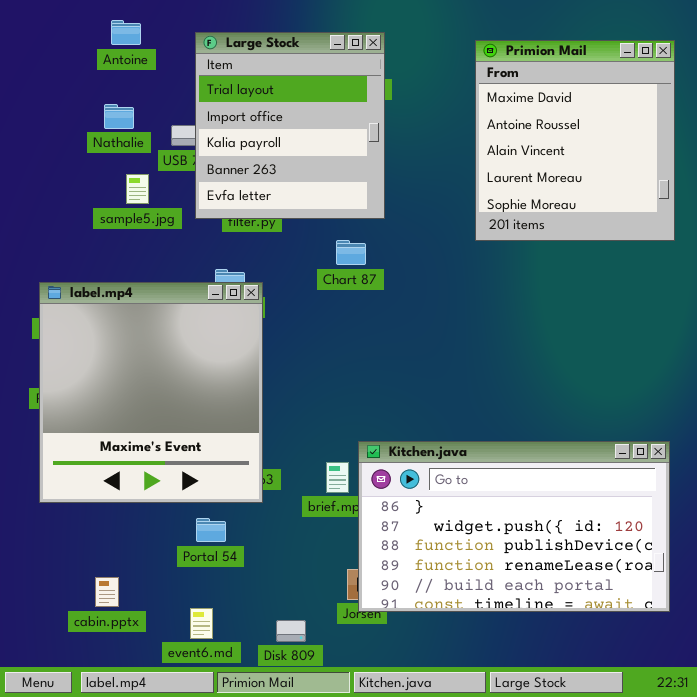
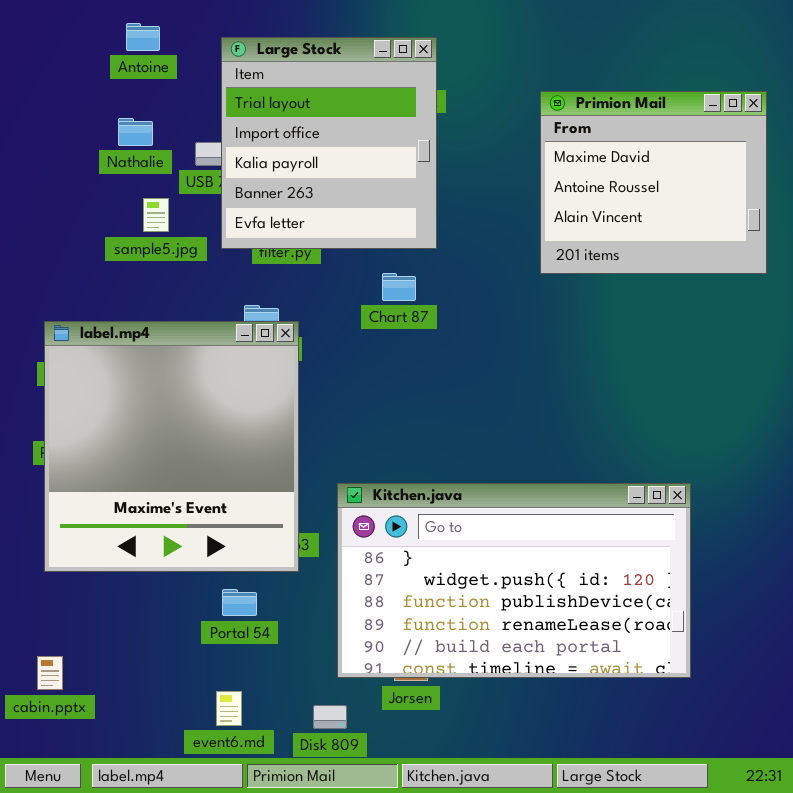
Primion Mail: [475,40,675,241] -> [540,91,767,274], resized
Kitchen.java: [358,441,670,612] -> [337,483,691,678], moved
cabin.pptx: [95,577,119,607] -> [37,656,63,690], moved

